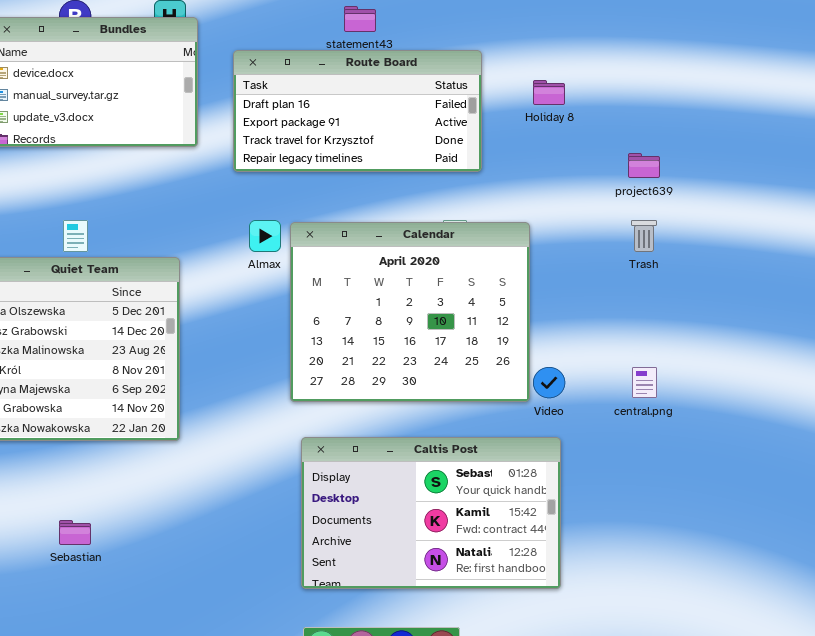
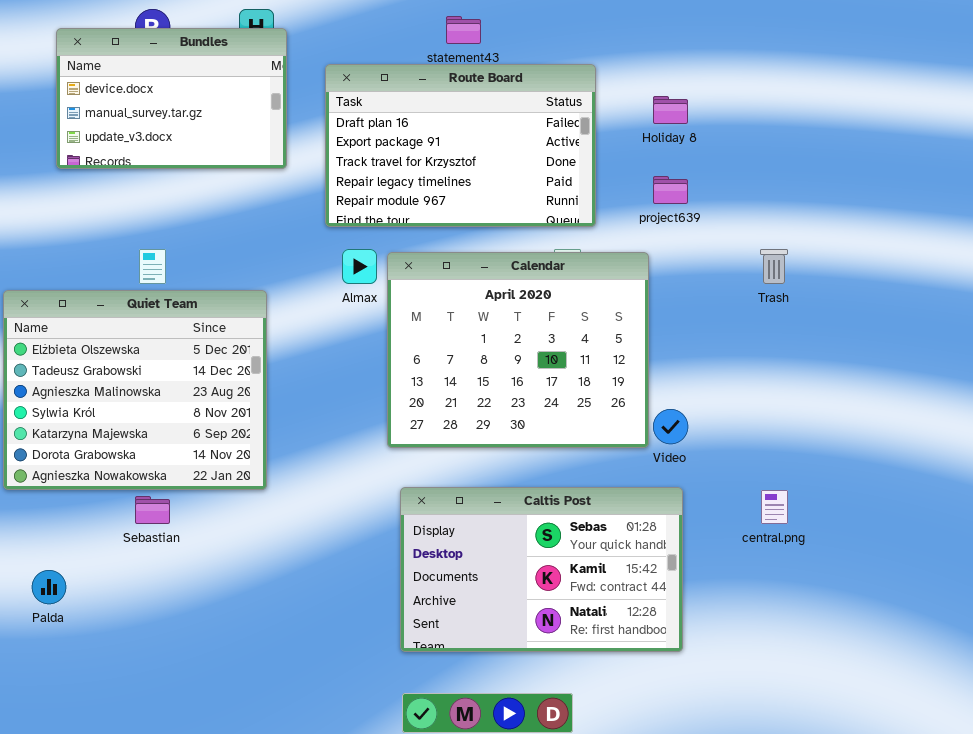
Route Board: [233,50,482,172] -> [325,64,596,227], resized
project639: [628,153,660,178] -> [653,176,688,204], moved
central.png: [632,367,657,398] -> [761,490,788,524], moved
Sebastian: [59,520,91,545] -> [135,496,170,524], moved

